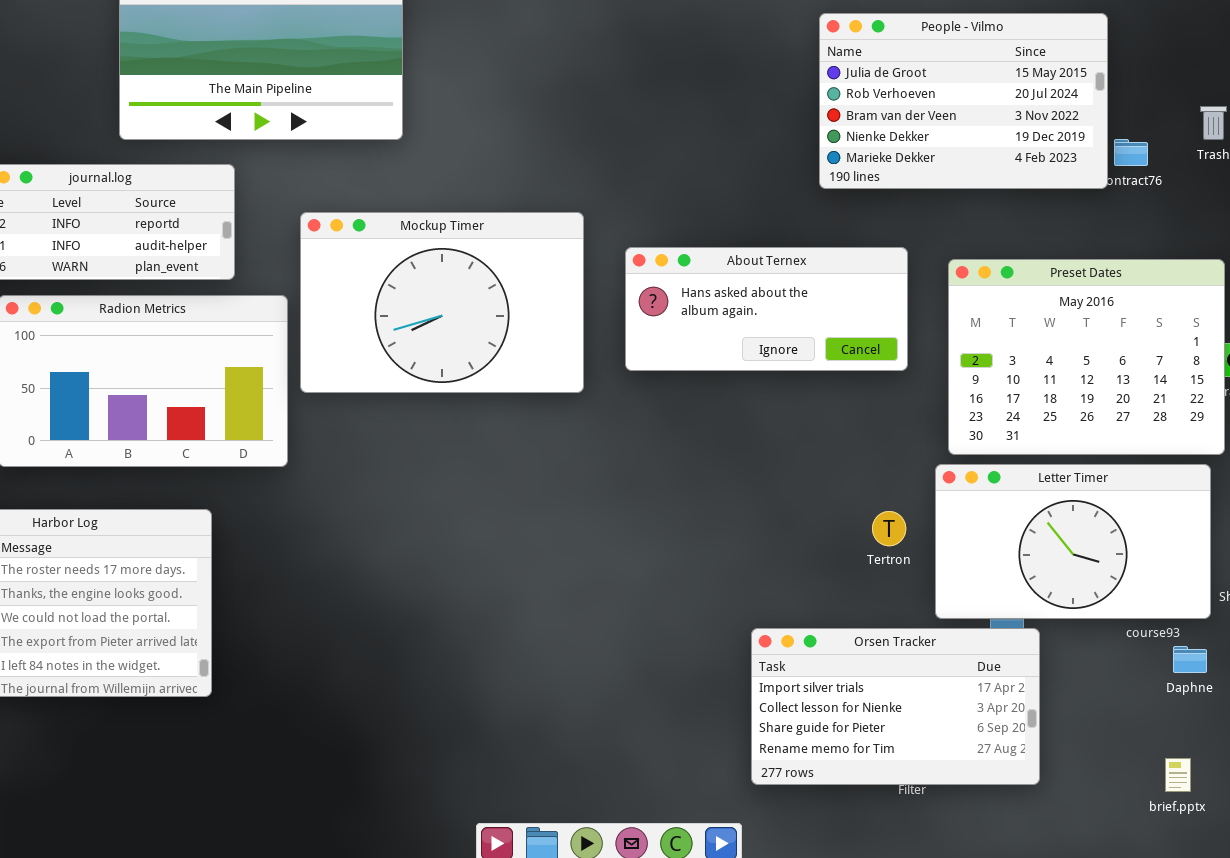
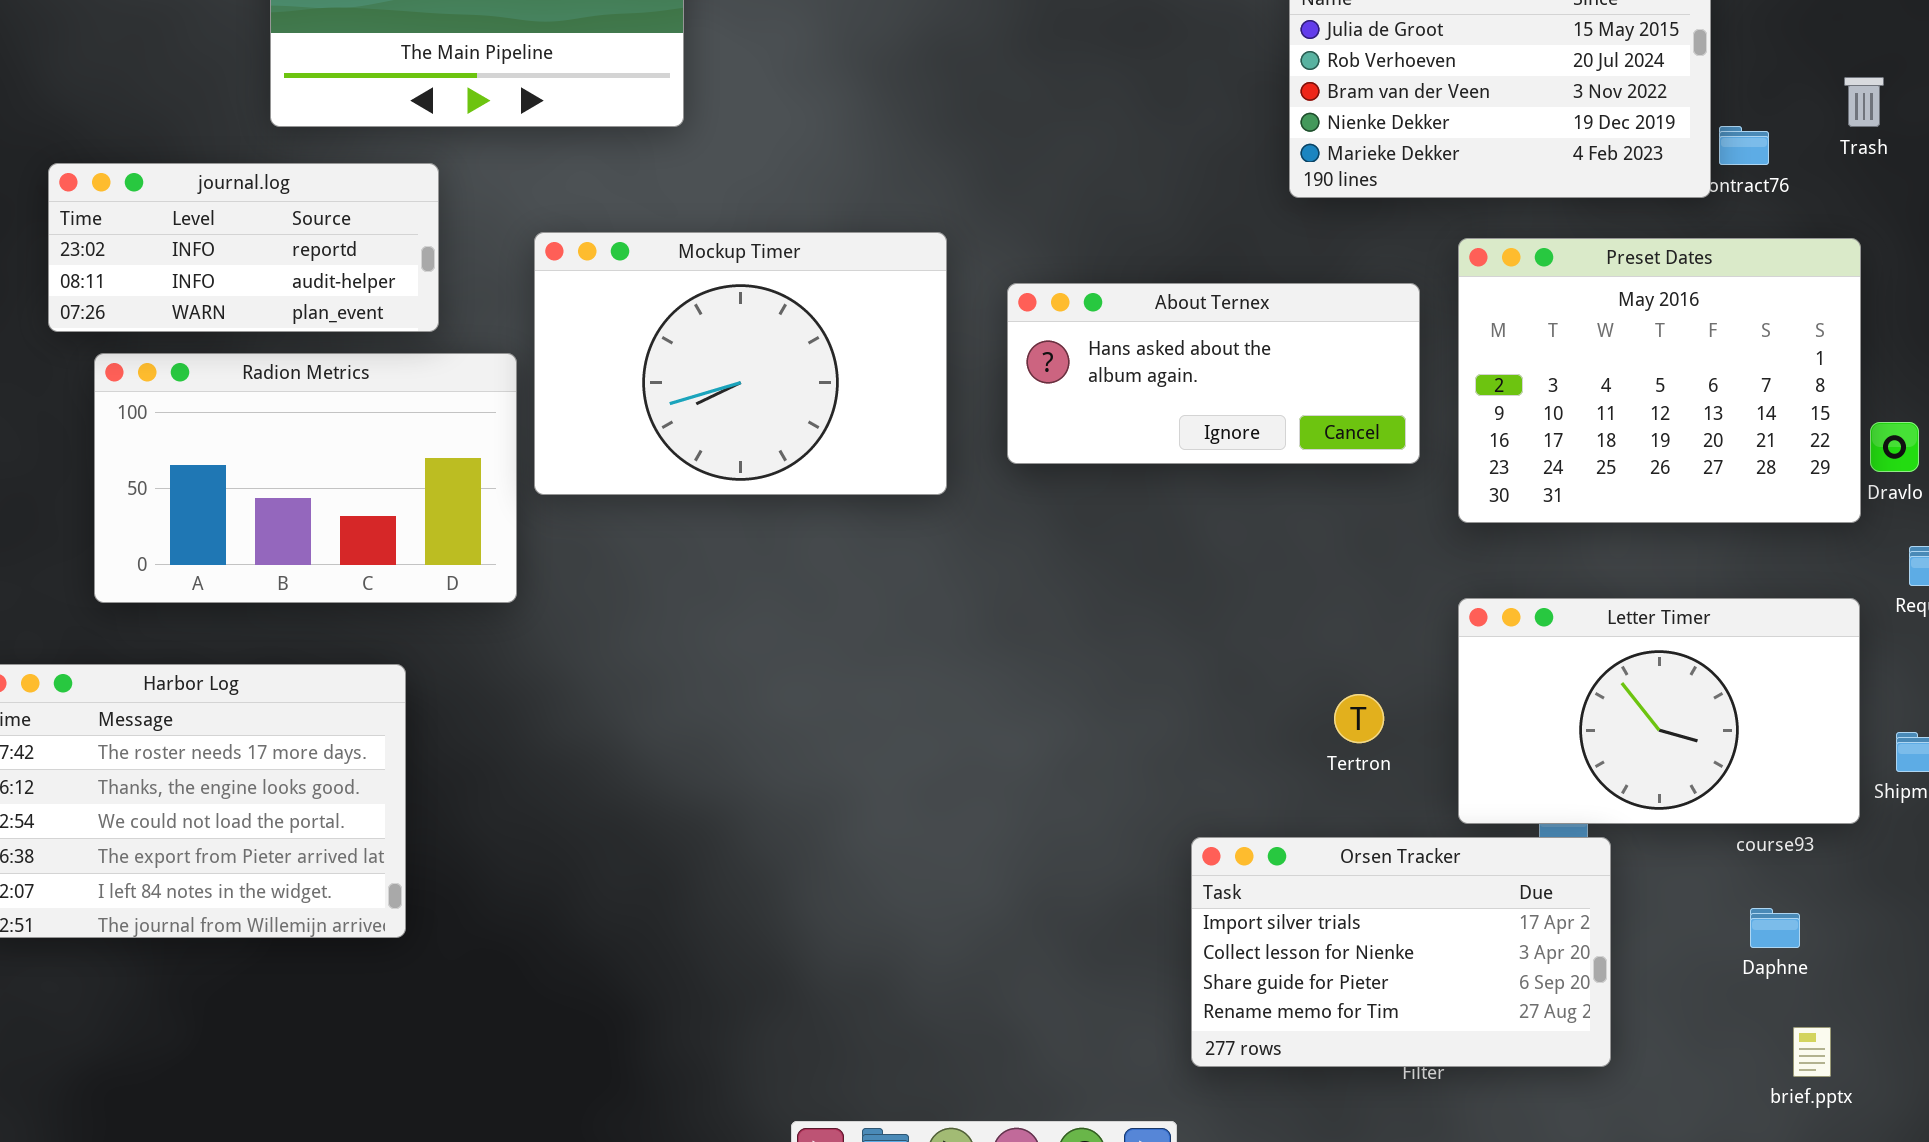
Preset Dates: [948,259,1225,455] -> [1458,238,1861,523], moved
Tertron: [872,511,906,546] -> [1334,694,1384,743], moved
Daphne: [1173,646,1207,673] -> [1750,908,1800,948], moved

